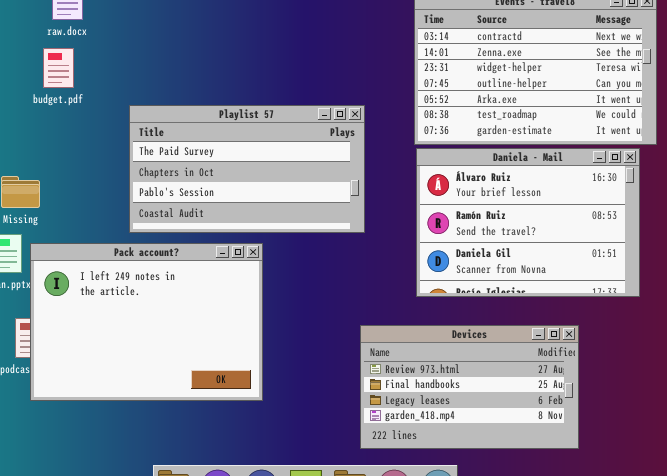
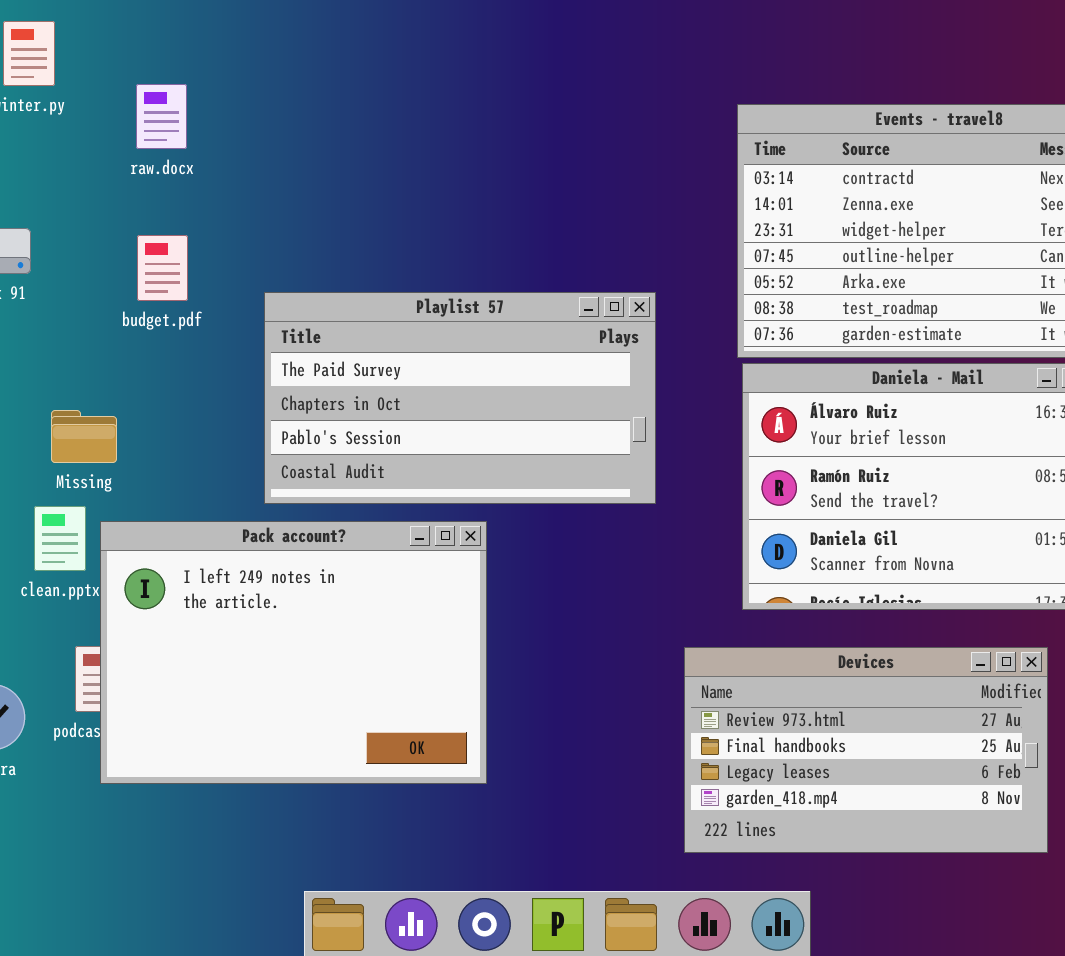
budget.pdf: [43,48,74,88] -> [137,235,188,301], moved
Devices: [360,325,579,449] -> [684,647,1048,853], moved

